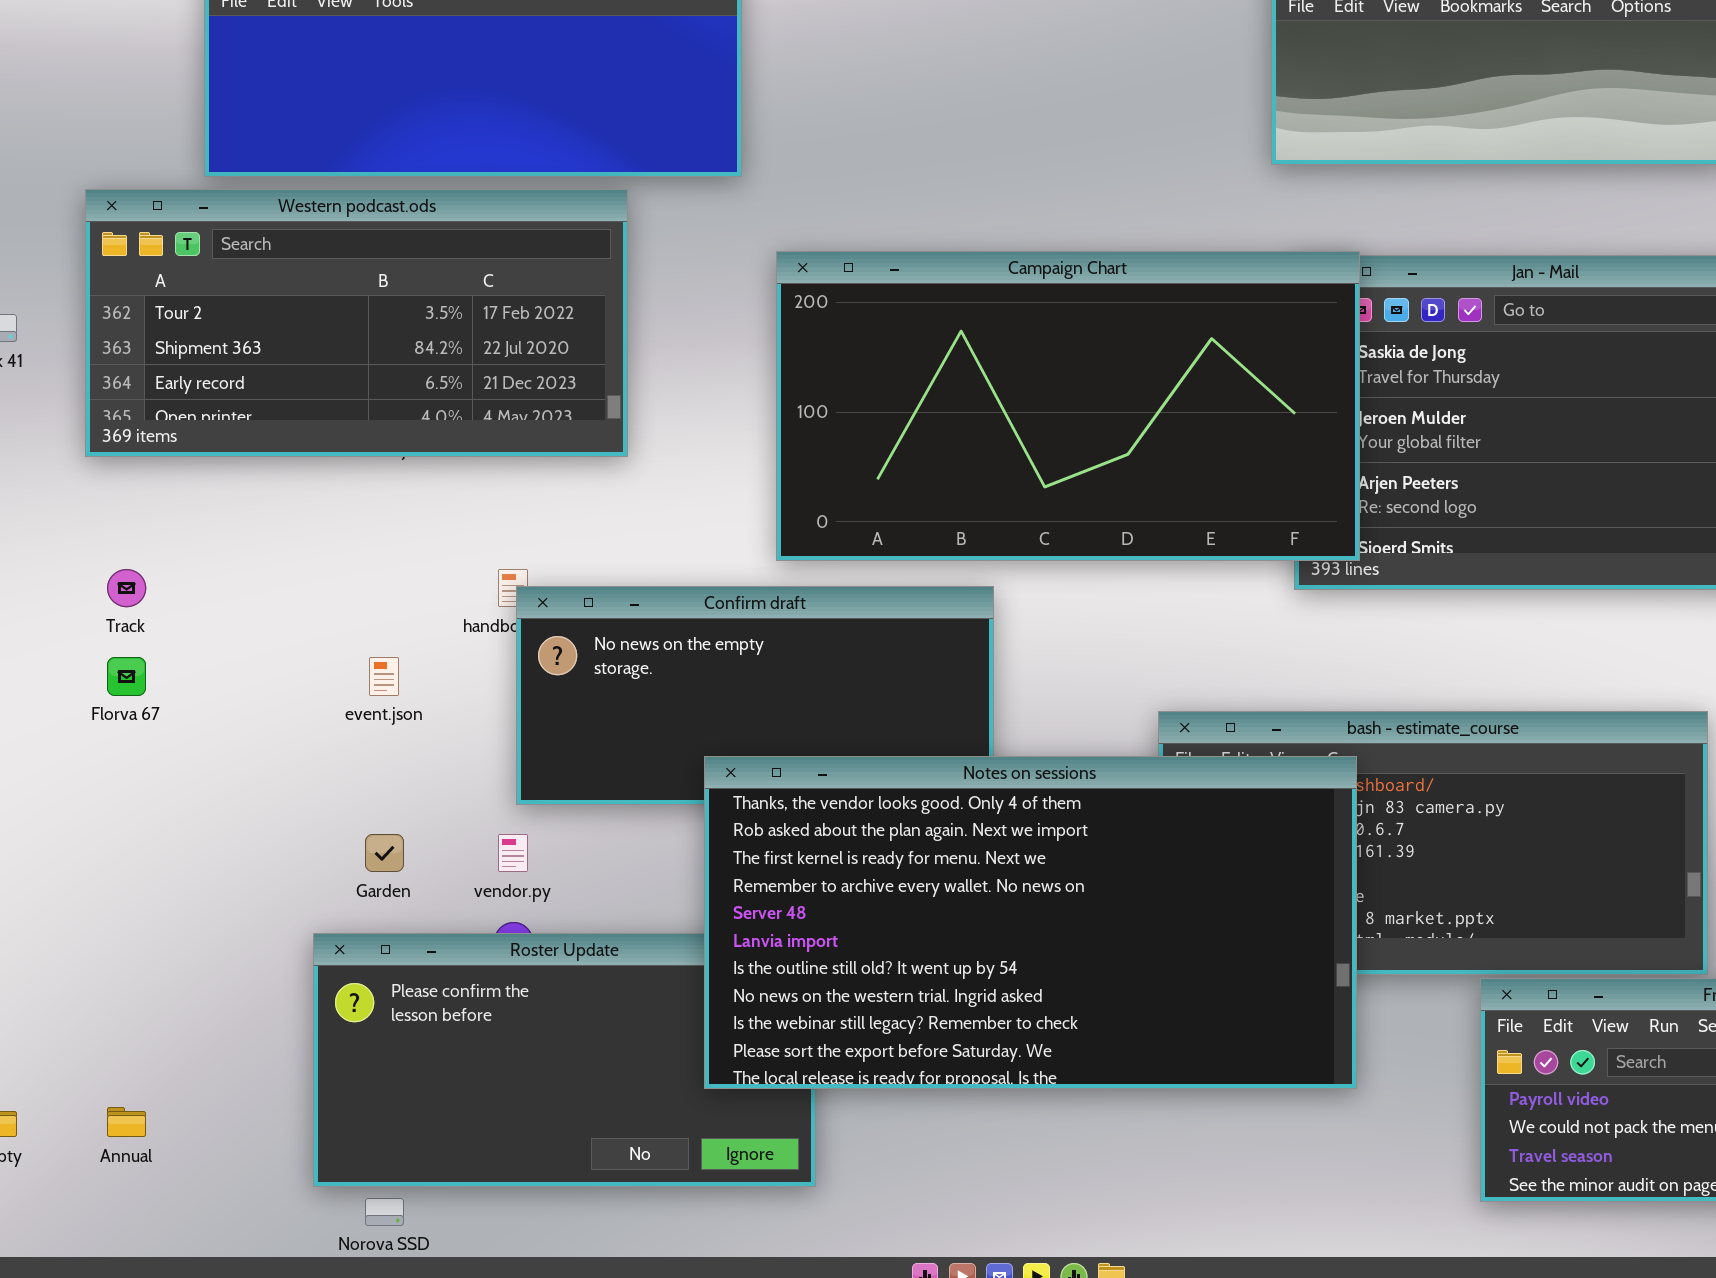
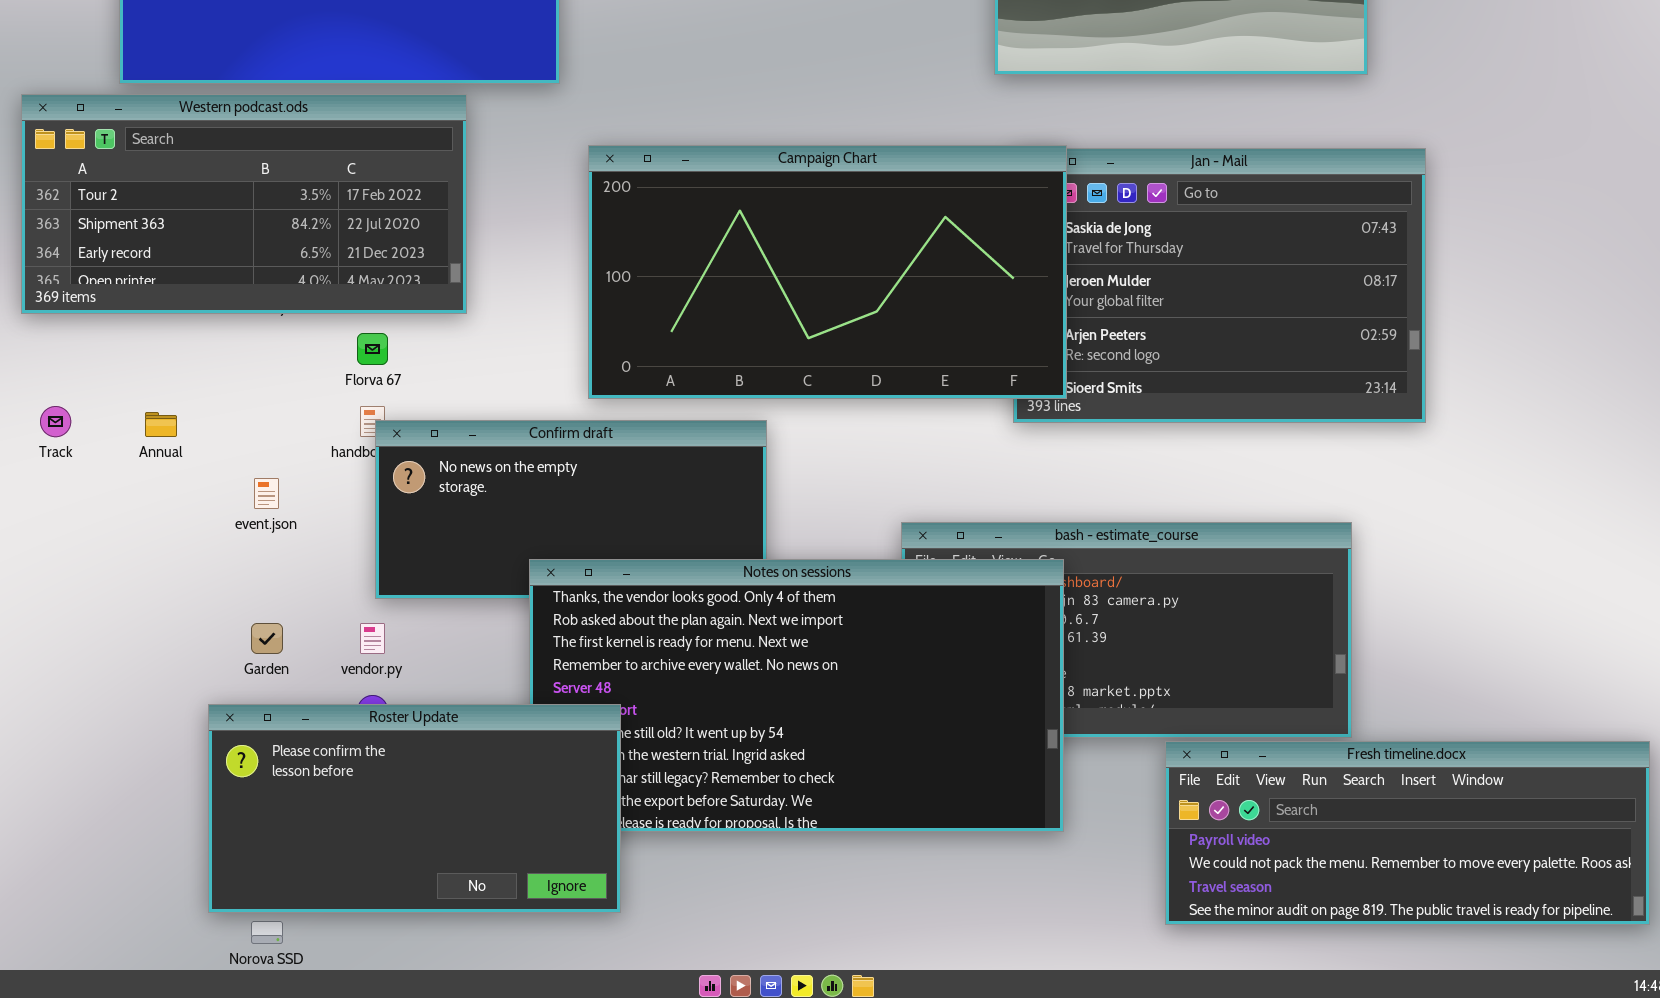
Florva 67: [107,657,146,696] -> [357,333,388,365], moved
Roster Update: [313,933,816,1187] -> [208,704,621,913], raised
Annual: [107,1107,146,1137] -> [145,412,177,437], moved

